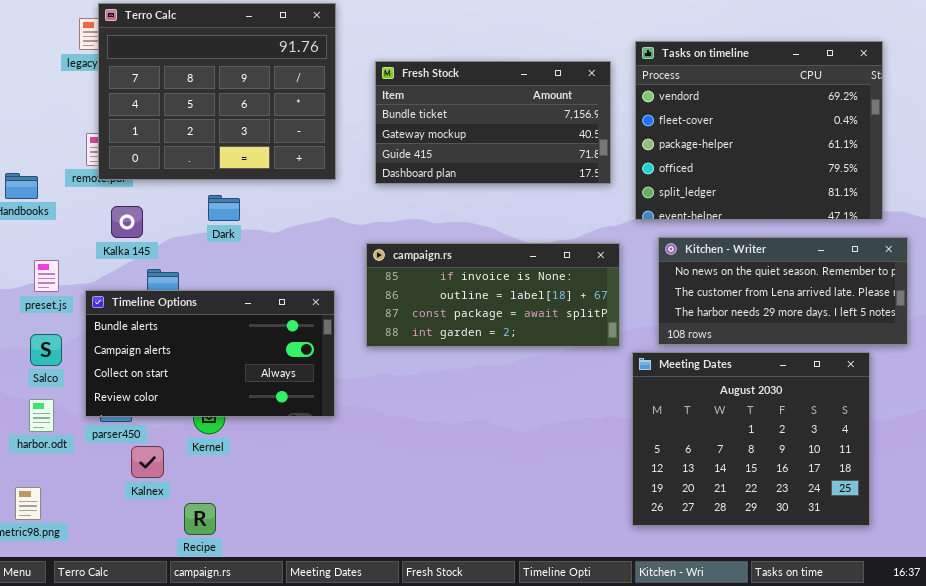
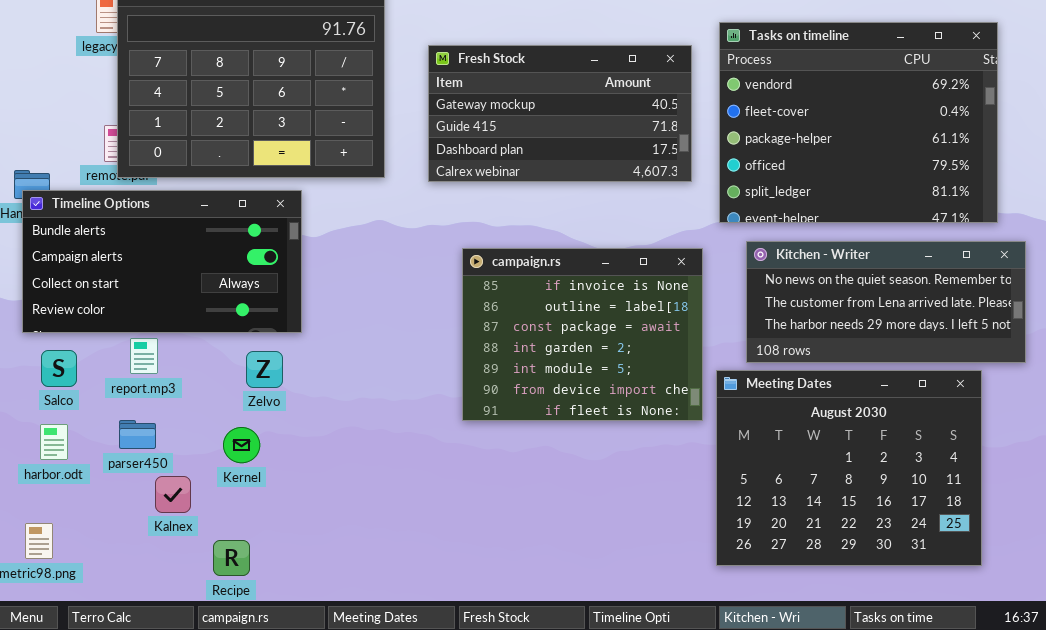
Fresh Stock: [375,61,611,184] -> [428,45,692,182], scrolled down 1 row
campaign.rs: [366,243,620,347] -> [462,248,703,421], resized
Timeline Options: [85,290,335,417] -> [22,190,302,333], moved

